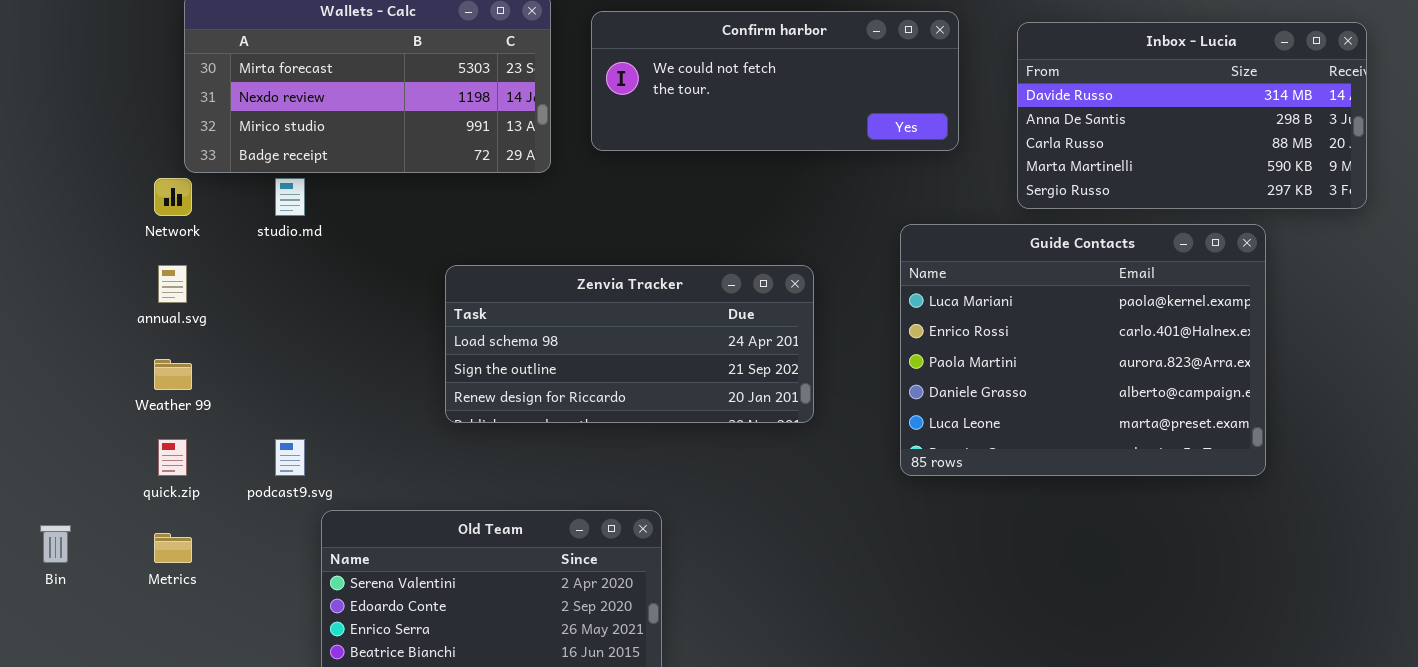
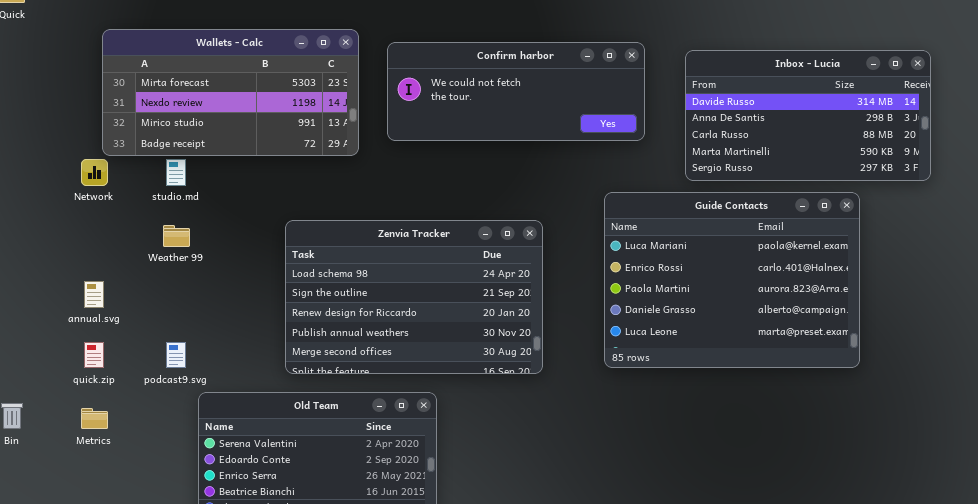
annual.svg: [158,265,187,303] -> [84,281,104,308], moved
Zenvia Tracker: [445,265,814,423] -> [285,220,543,374], resized
Weather 99: [154,359,192,390] -> [163,225,190,247], moved

